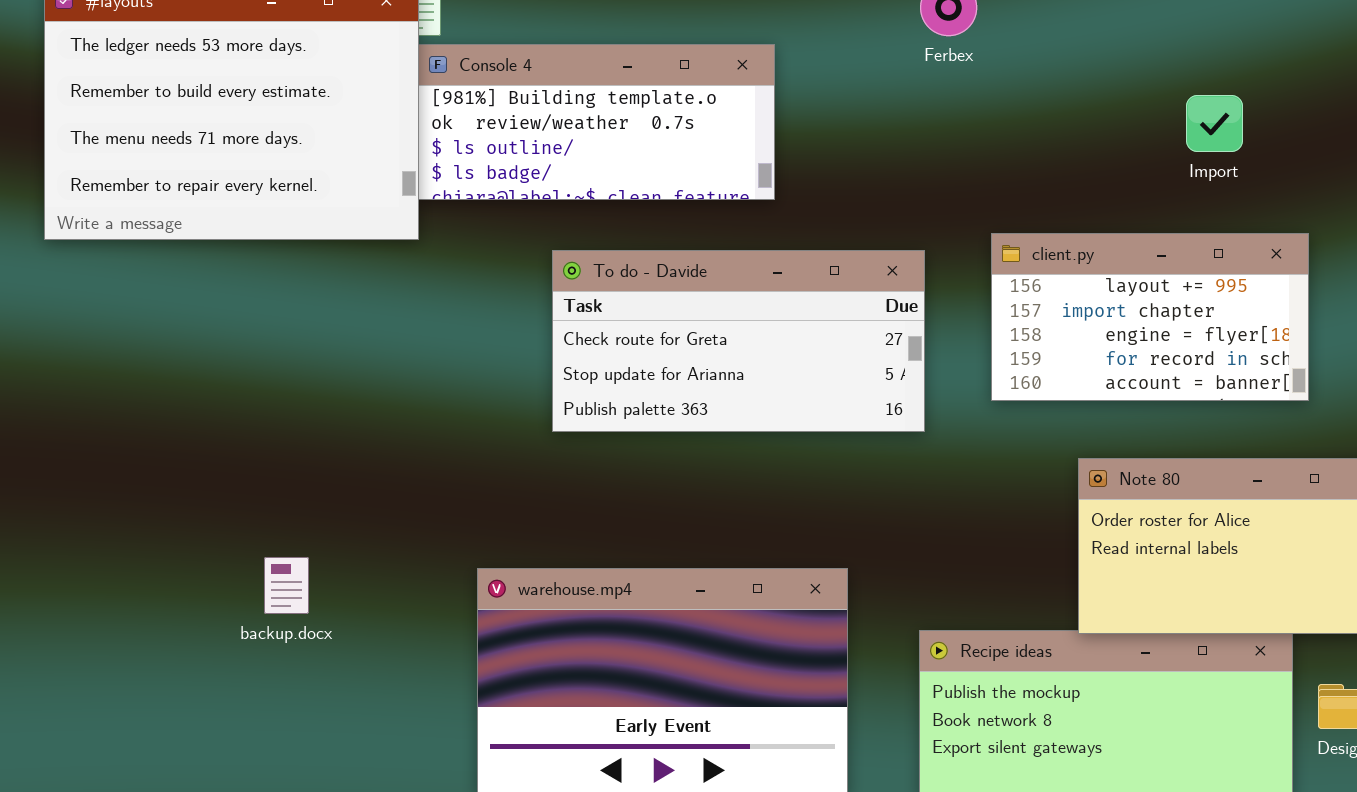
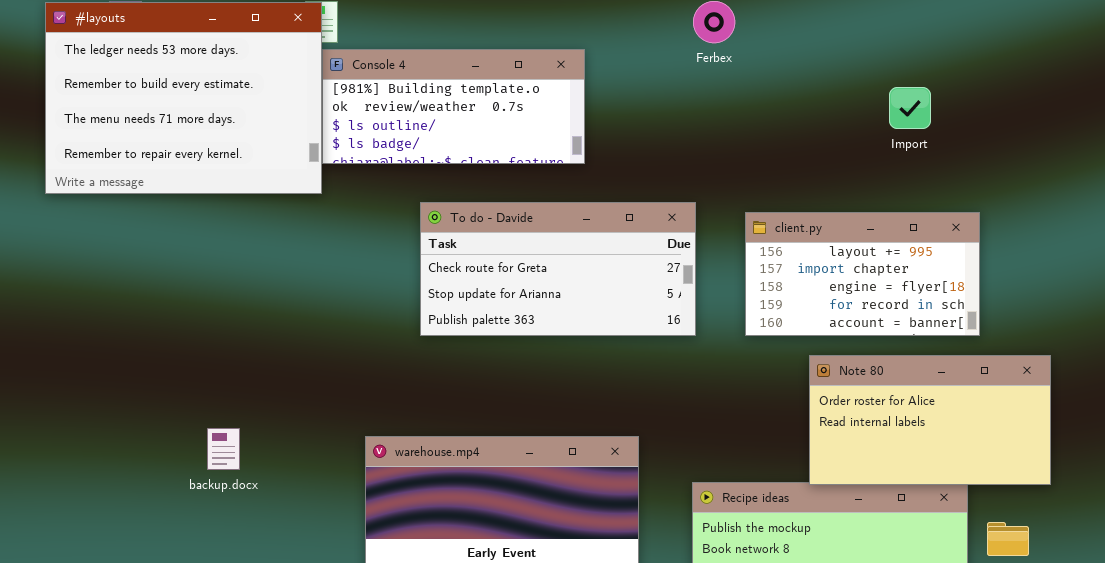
client.py: [991,233,1309,401] -> [745,212,980,336], moved

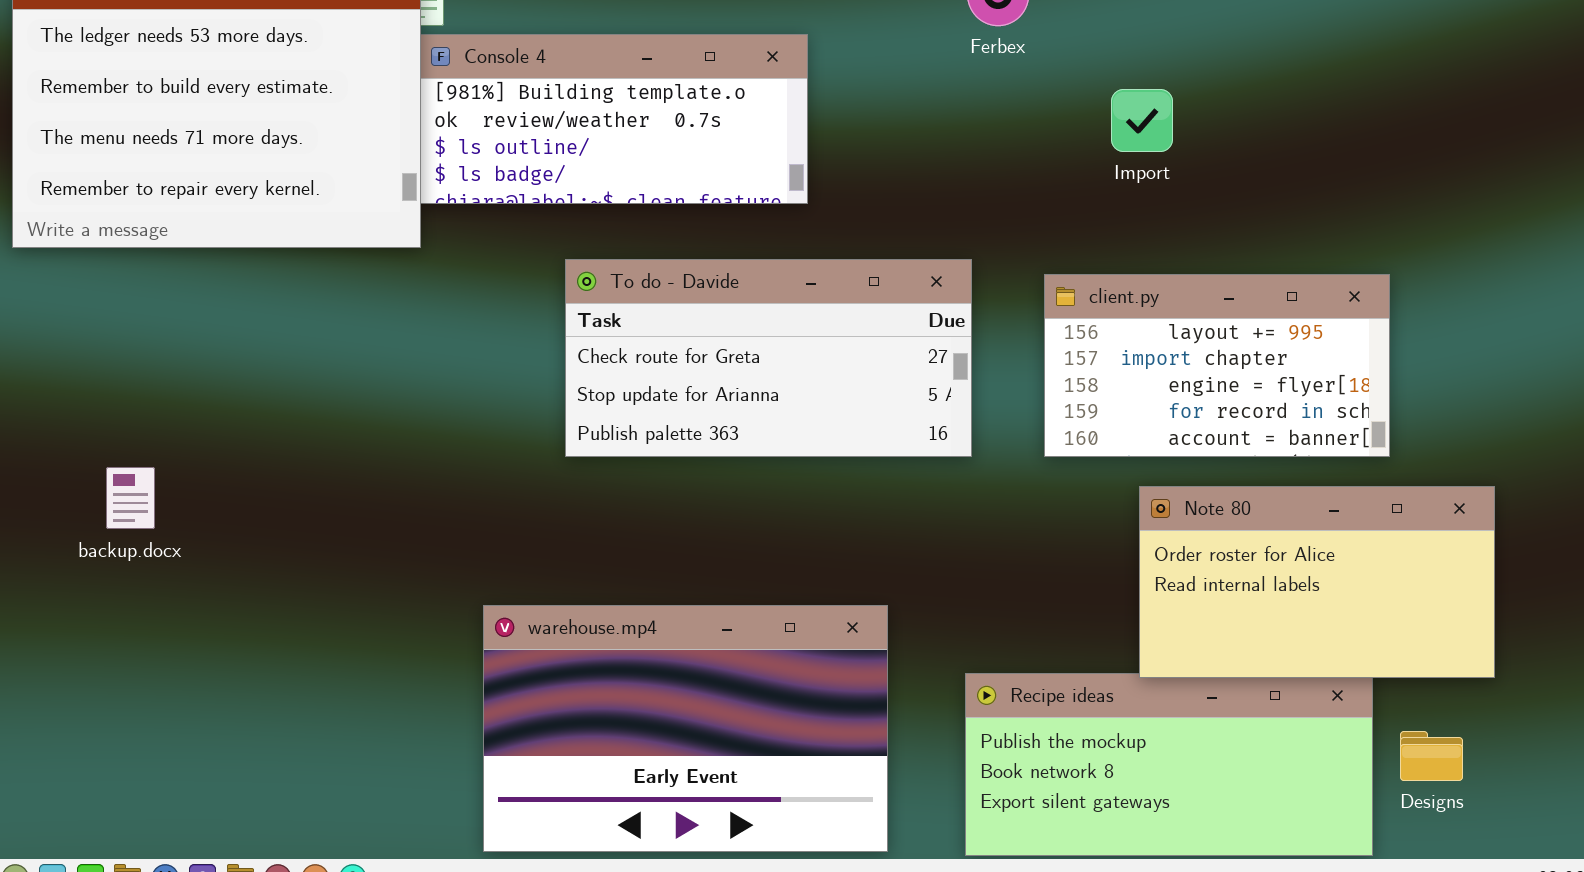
Import: [889,87,931,129] -> [1111,89,1173,152], moved
backup.docx: [207,428,240,470] -> [106,467,155,529], moved

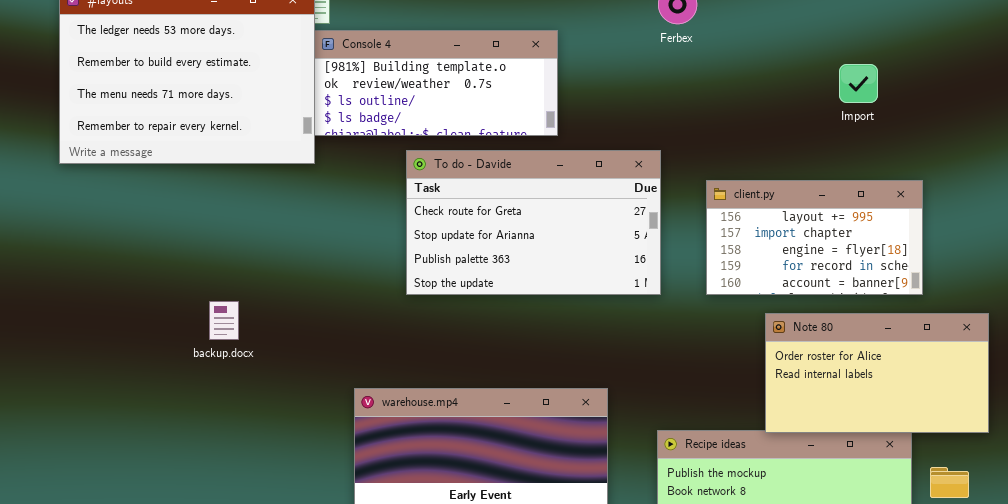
Import: [1111,89,1173,152] -> [839,64,878,103], moved
To do - Davide: [565,259,972,457] -> [406,150,661,295], resized
backup.docx: [106,467,155,529] -> [209,301,239,340], moved

